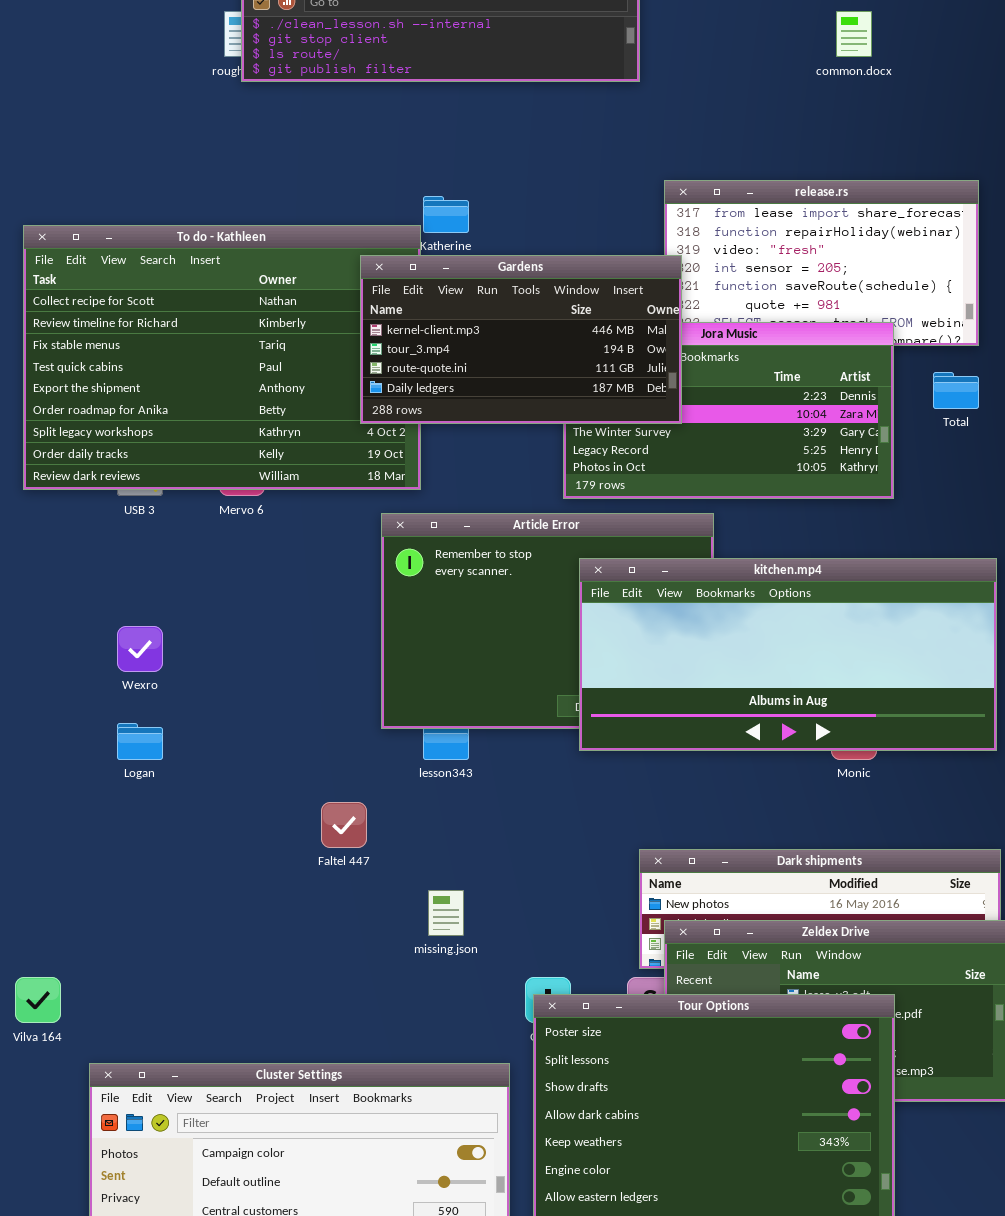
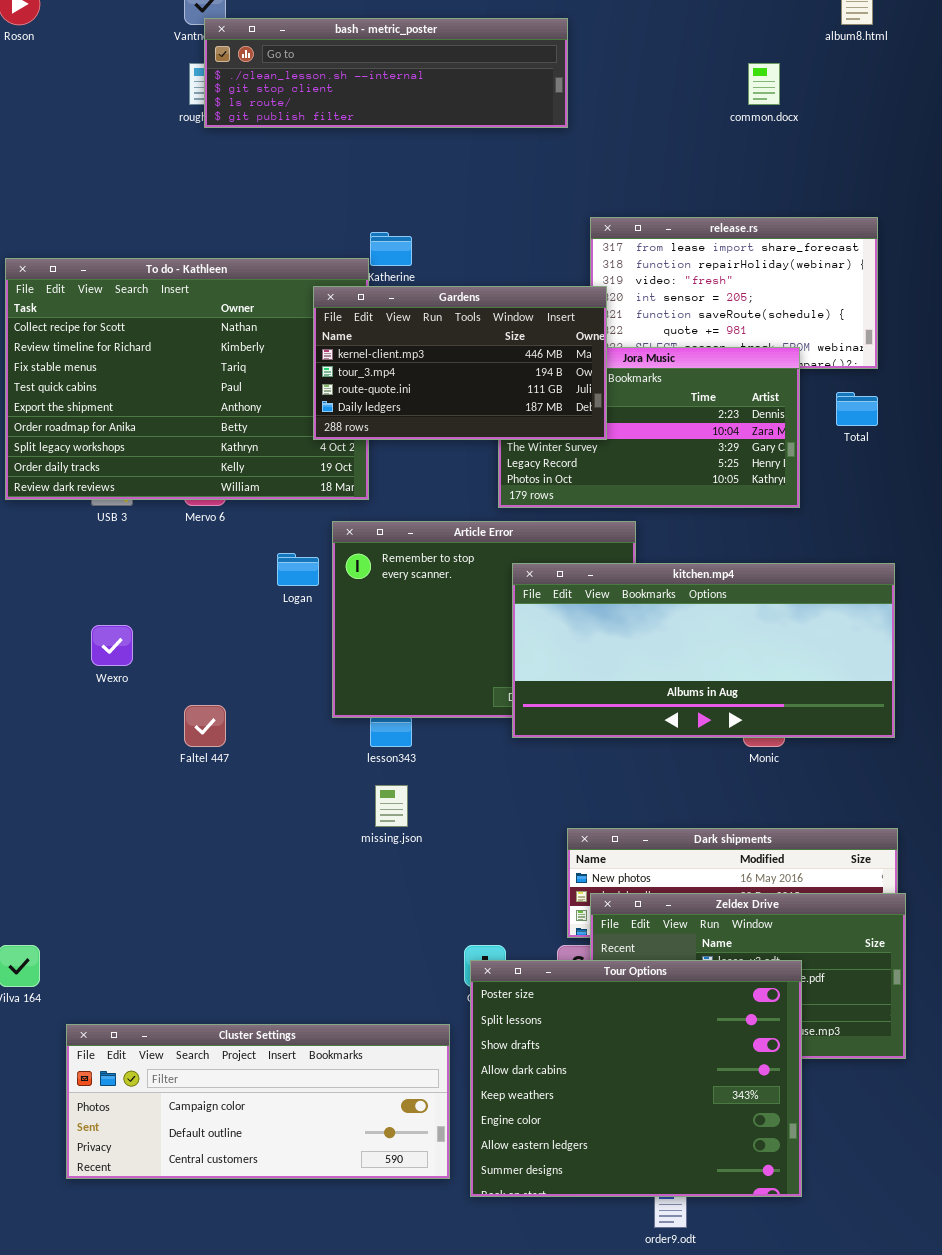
Logan: [117,723,163,760] -> [277,553,319,586], moved
Faltel 447: [321,802,367,848] -> [184,705,226,747], moved
missing.json: [428,890,464,936] -> [375,785,408,827], moved

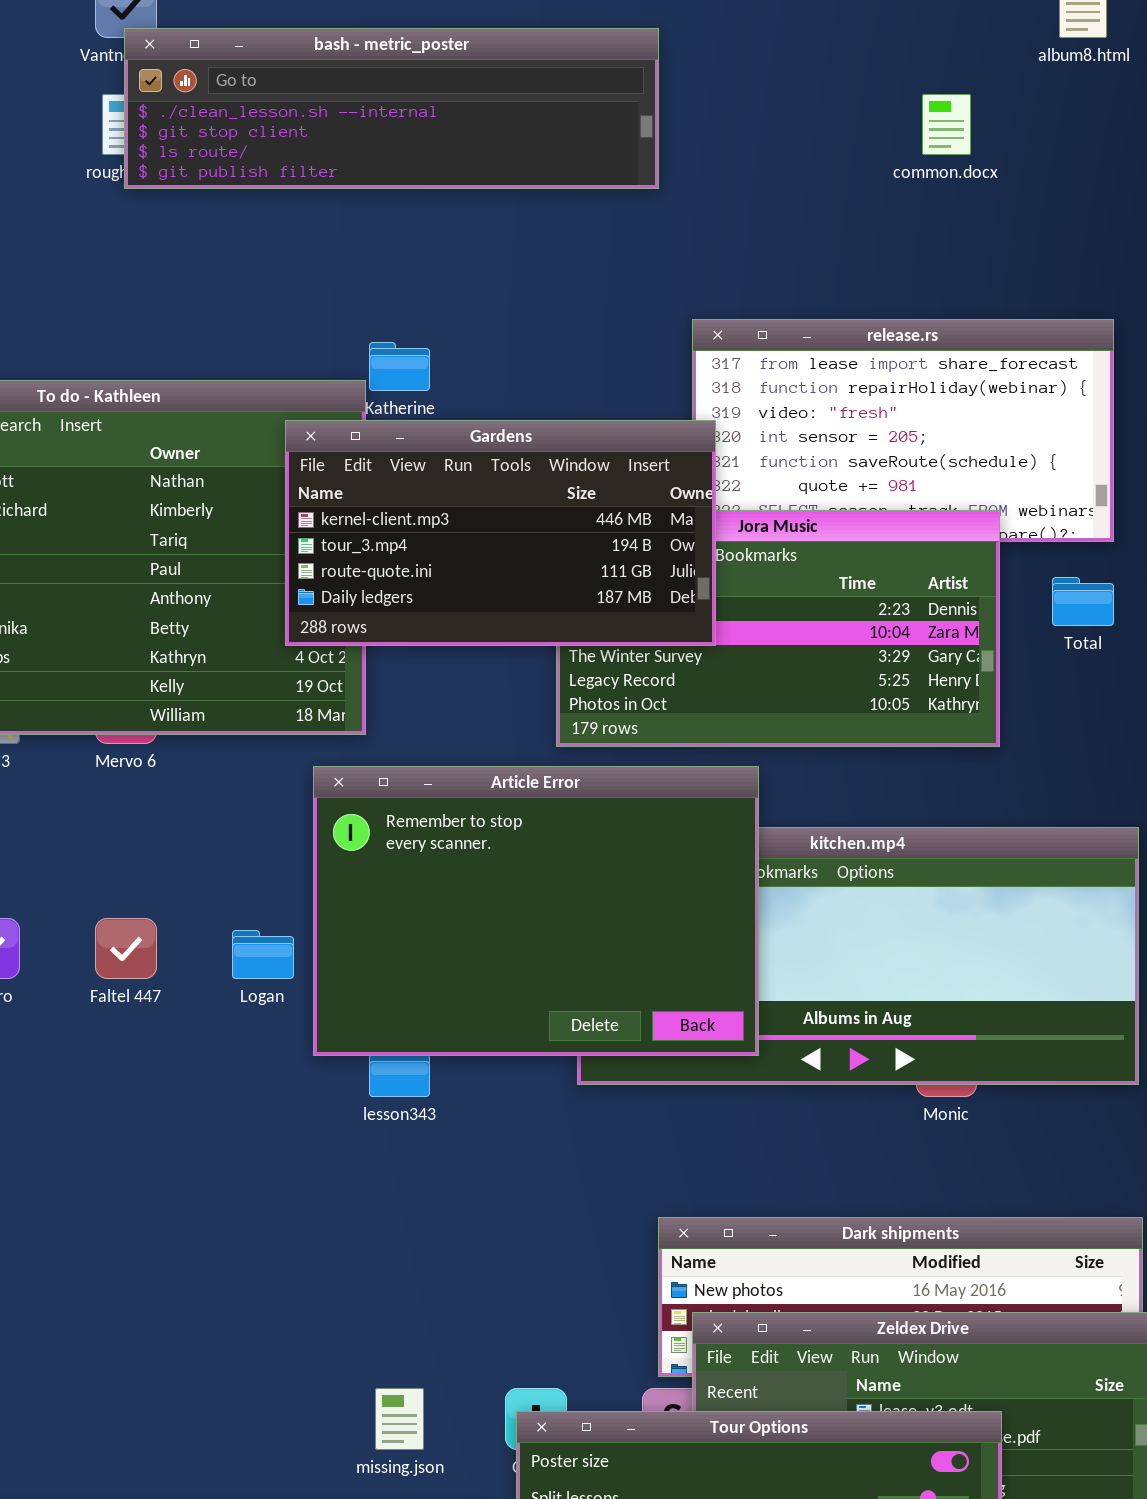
Article Error: [332,521,636,718] -> [313,766,759,1056], raised
Logan: [277,553,319,586] -> [232,930,294,979], moved
Faltel 447: [184,705,226,747] -> [95,918,157,979], moved
missing.json: [375,785,408,827] -> [375,1388,424,1450], moved

